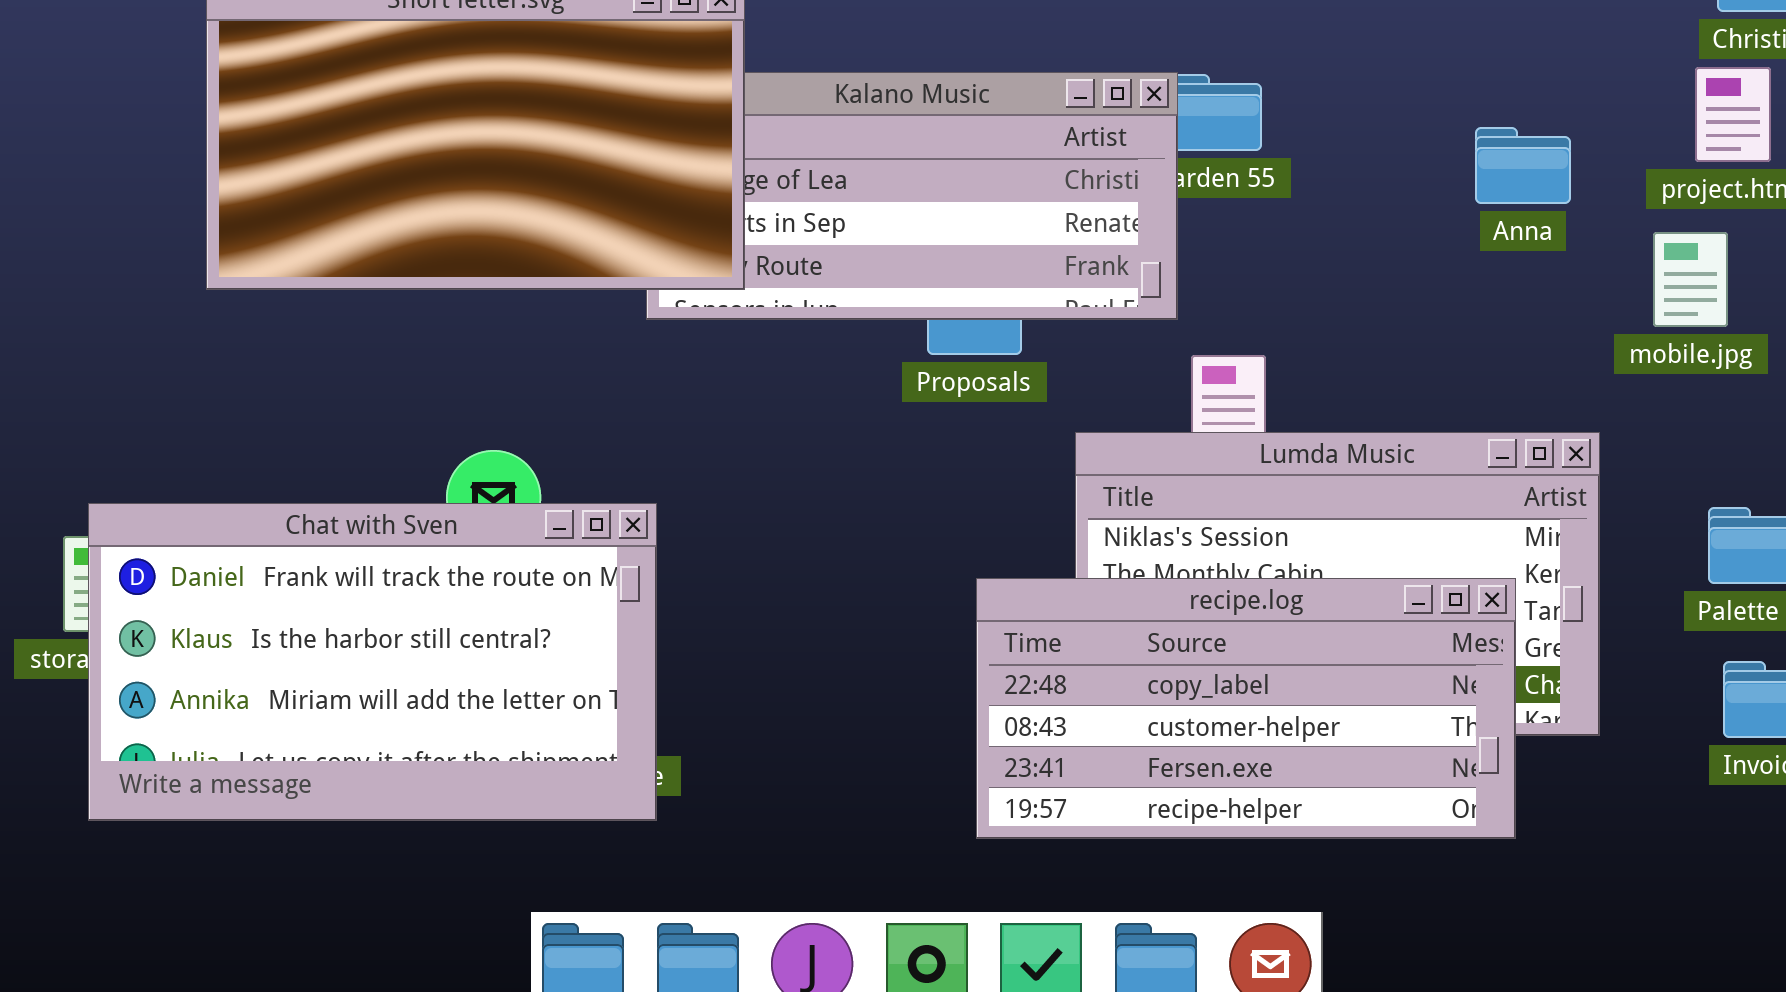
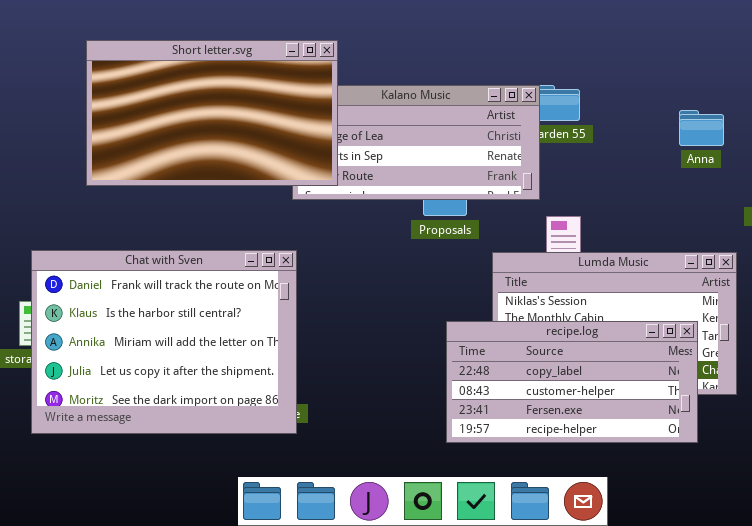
Chat with Sven: [88,503,657,821] -> [31,250,297,434], resized

